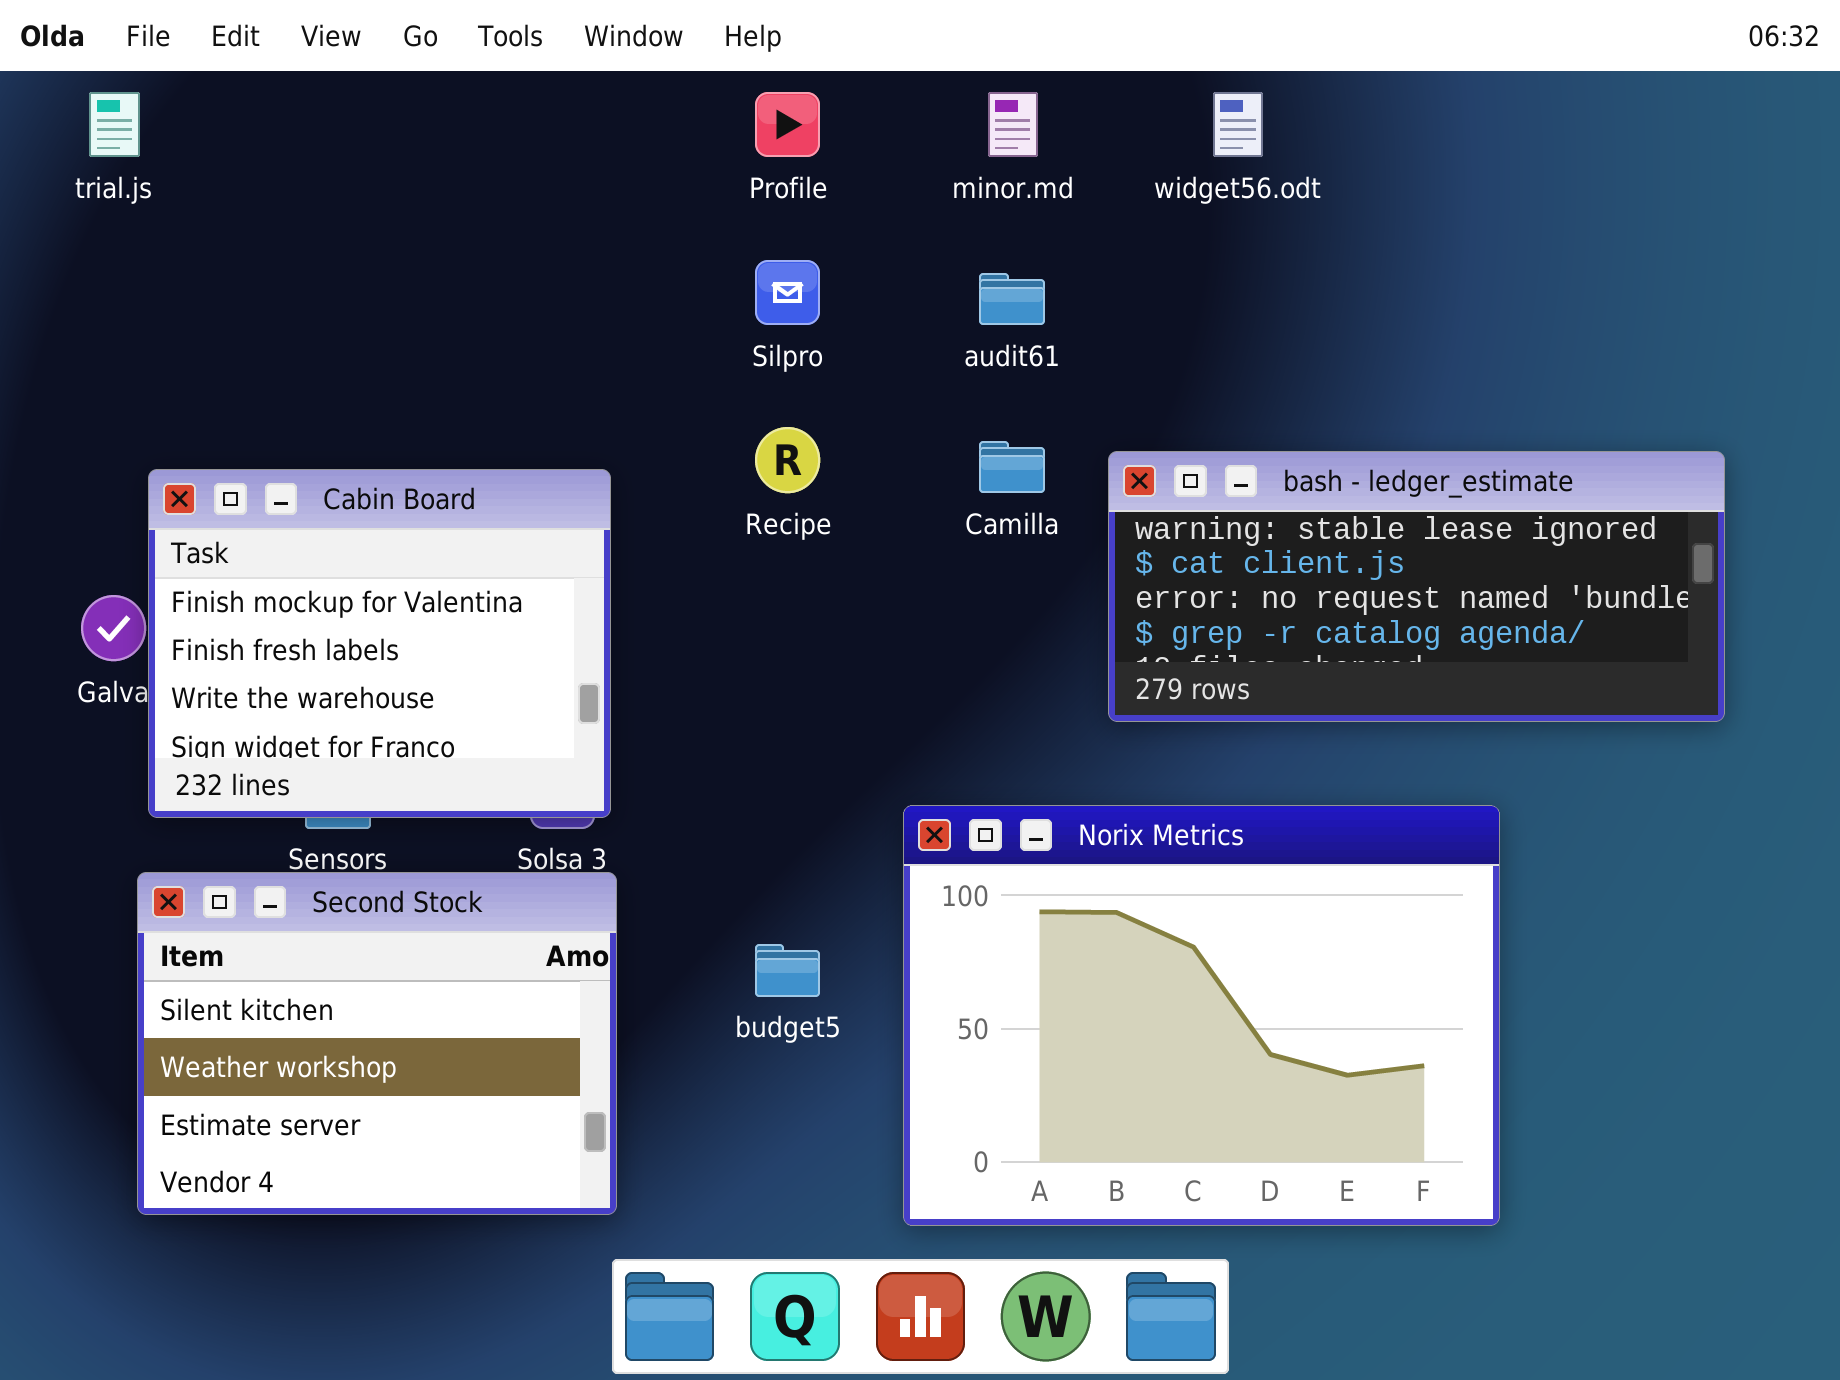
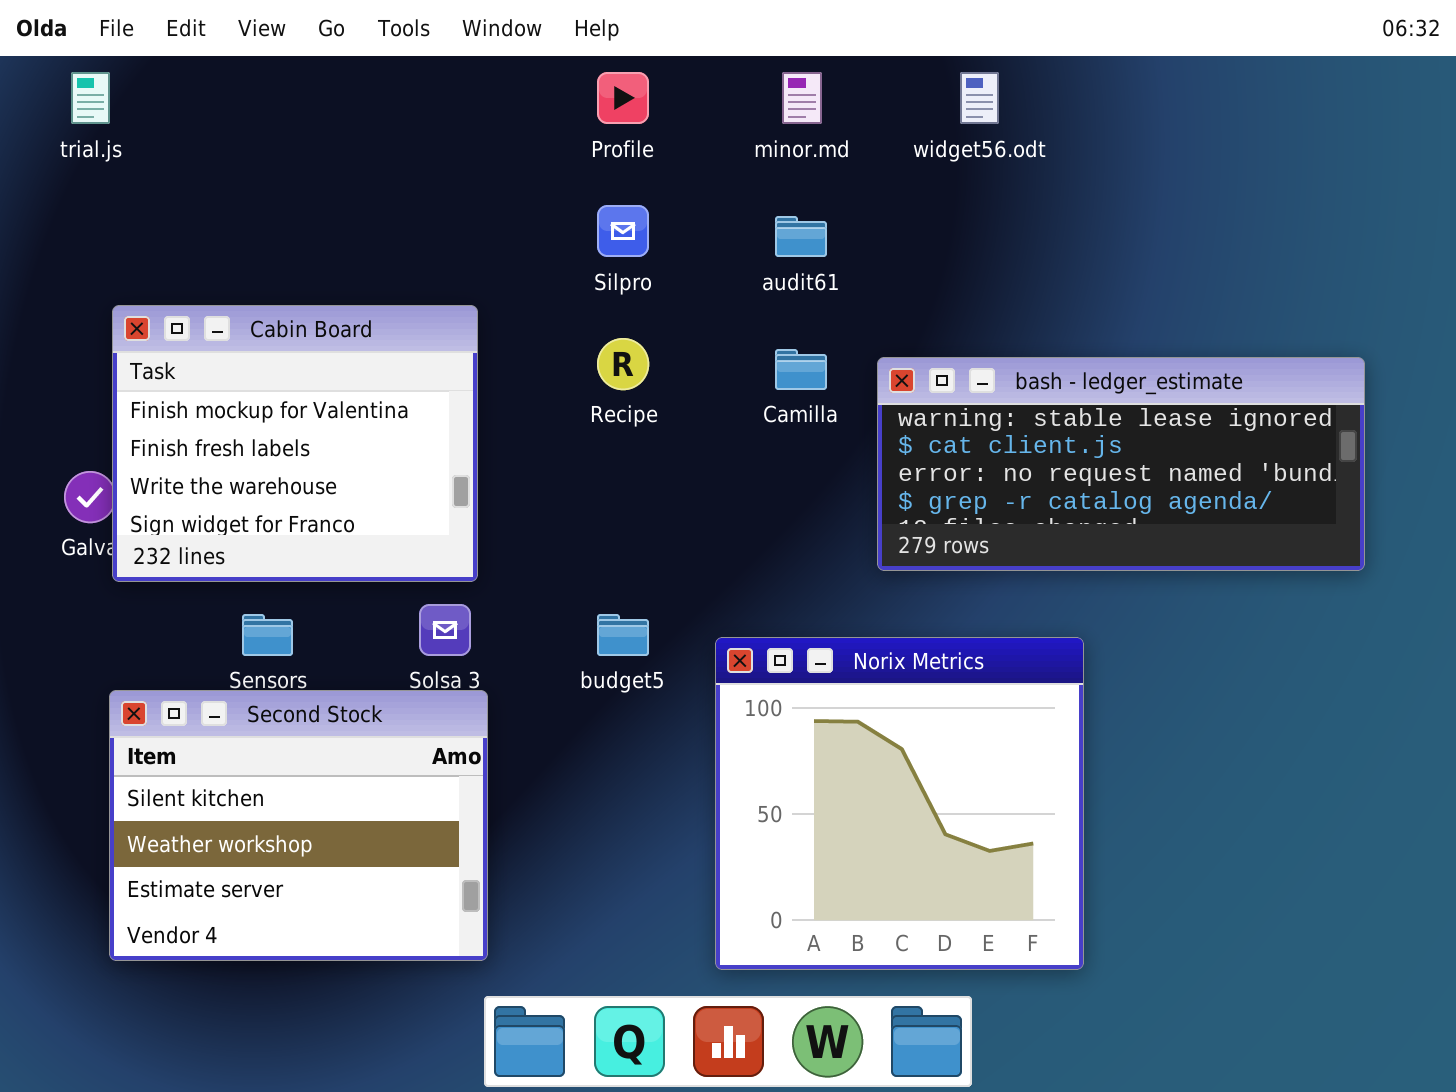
Cabin Board: [148,469,611,818] -> [112,305,478,582], moved
Norix Metrics: [903,805,1500,1226] -> [715,637,1084,970], resized
budget5: [755,944,820,997] -> [597,614,649,656], moved

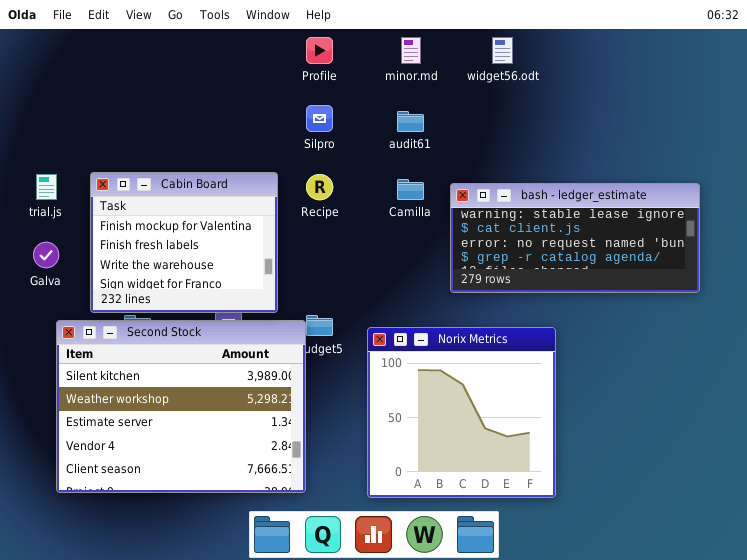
trial.js: [71,72,110,124] -> [36,174,57,200], moved
Cabin Board: [112,305,478,582] -> [90,172,278,313], moved
Second Stock: [109,690,488,961] -> [56,320,306,493], resized

